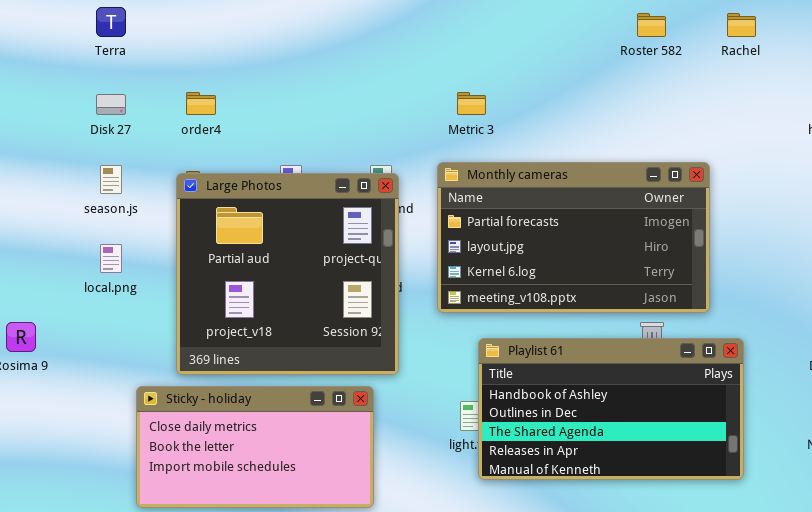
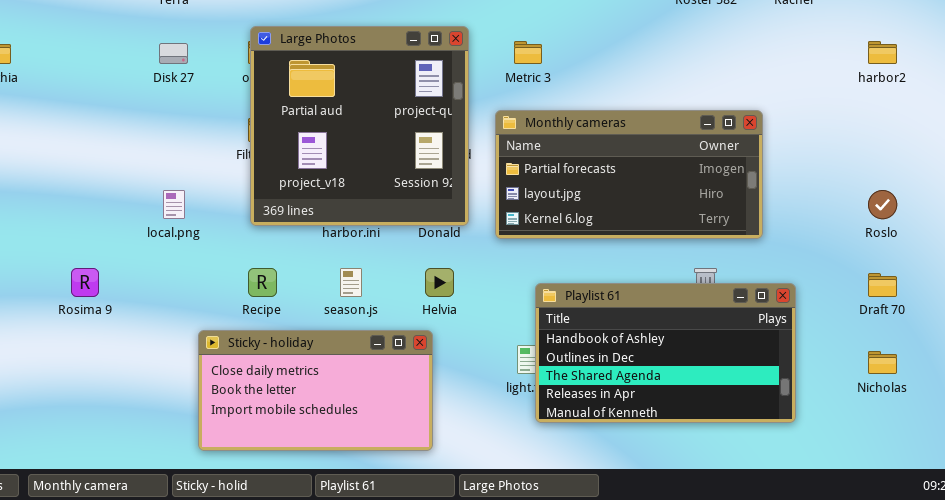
Monthly cameras: [437,162,710,313] -> [495,110,763,239], resized
season.js: [100,165,122,194] -> [340,268,362,297], moved
Large Photos: [176,173,399,375] -> [250,26,469,226], moved

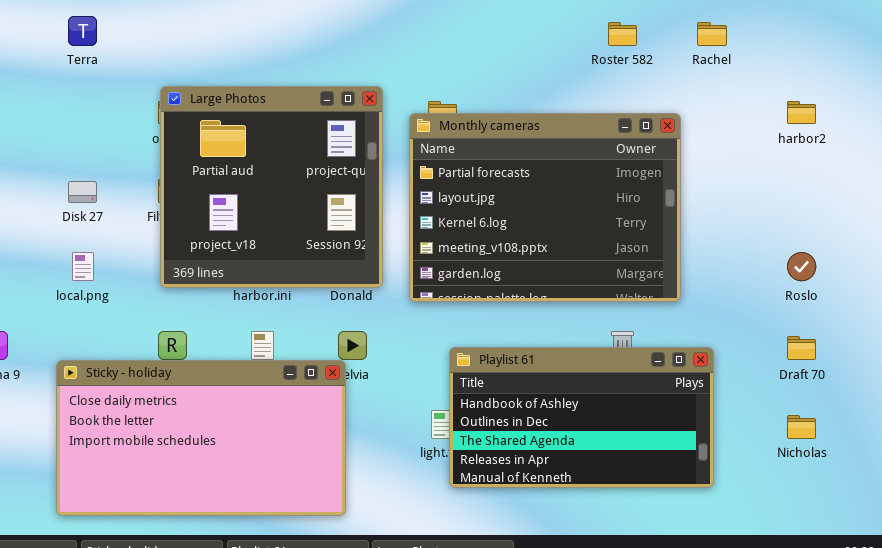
Disk 27: [159,43,188,64] -> [68,181,97,203], moved
Monthly cameras: [495,110,763,239] -> [409,113,681,302], resized
Sticky - holiday: [198,330,433,451] -> [56,360,346,516], resized

